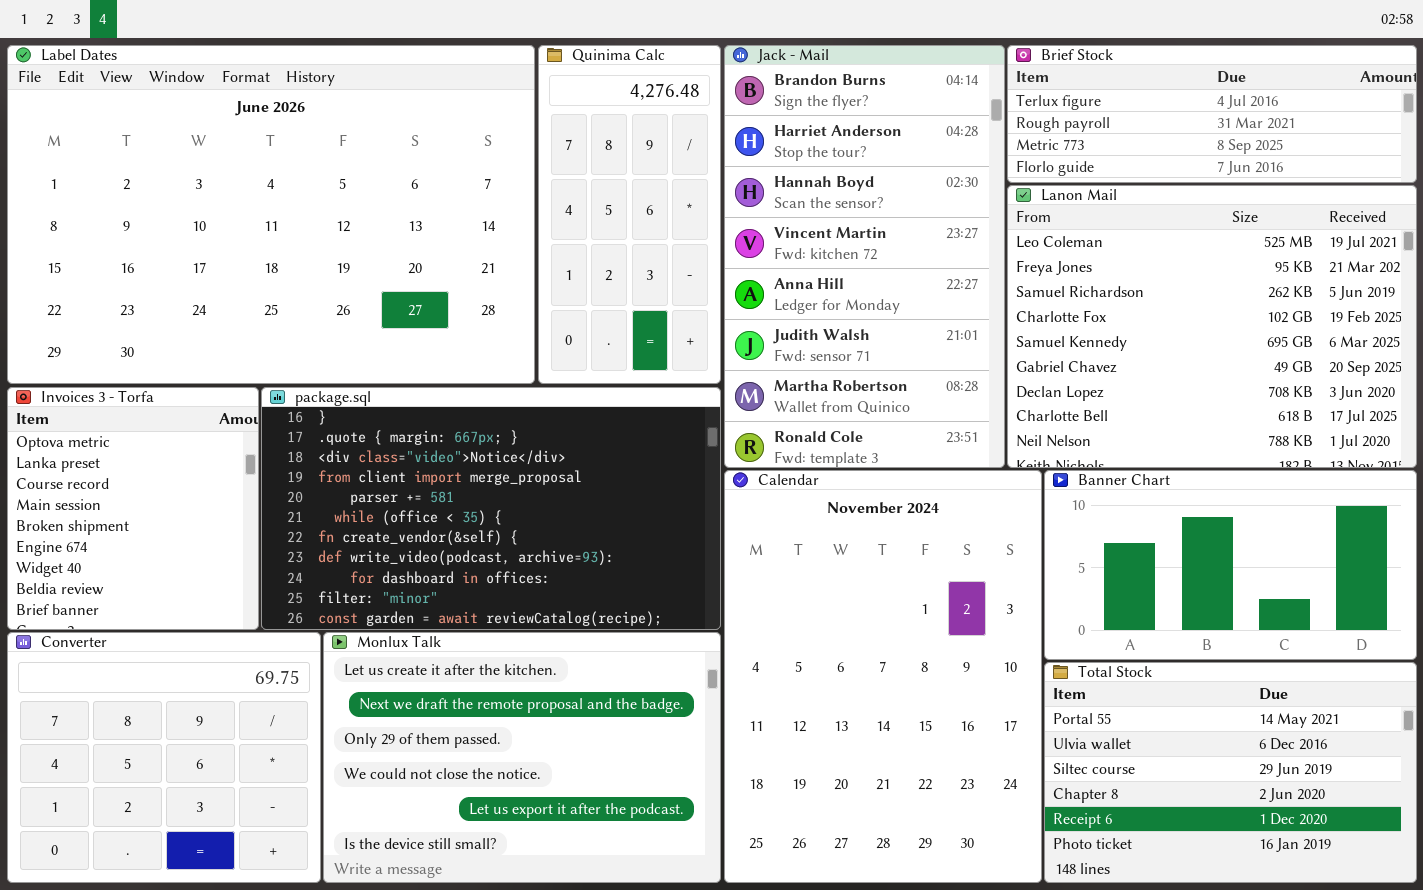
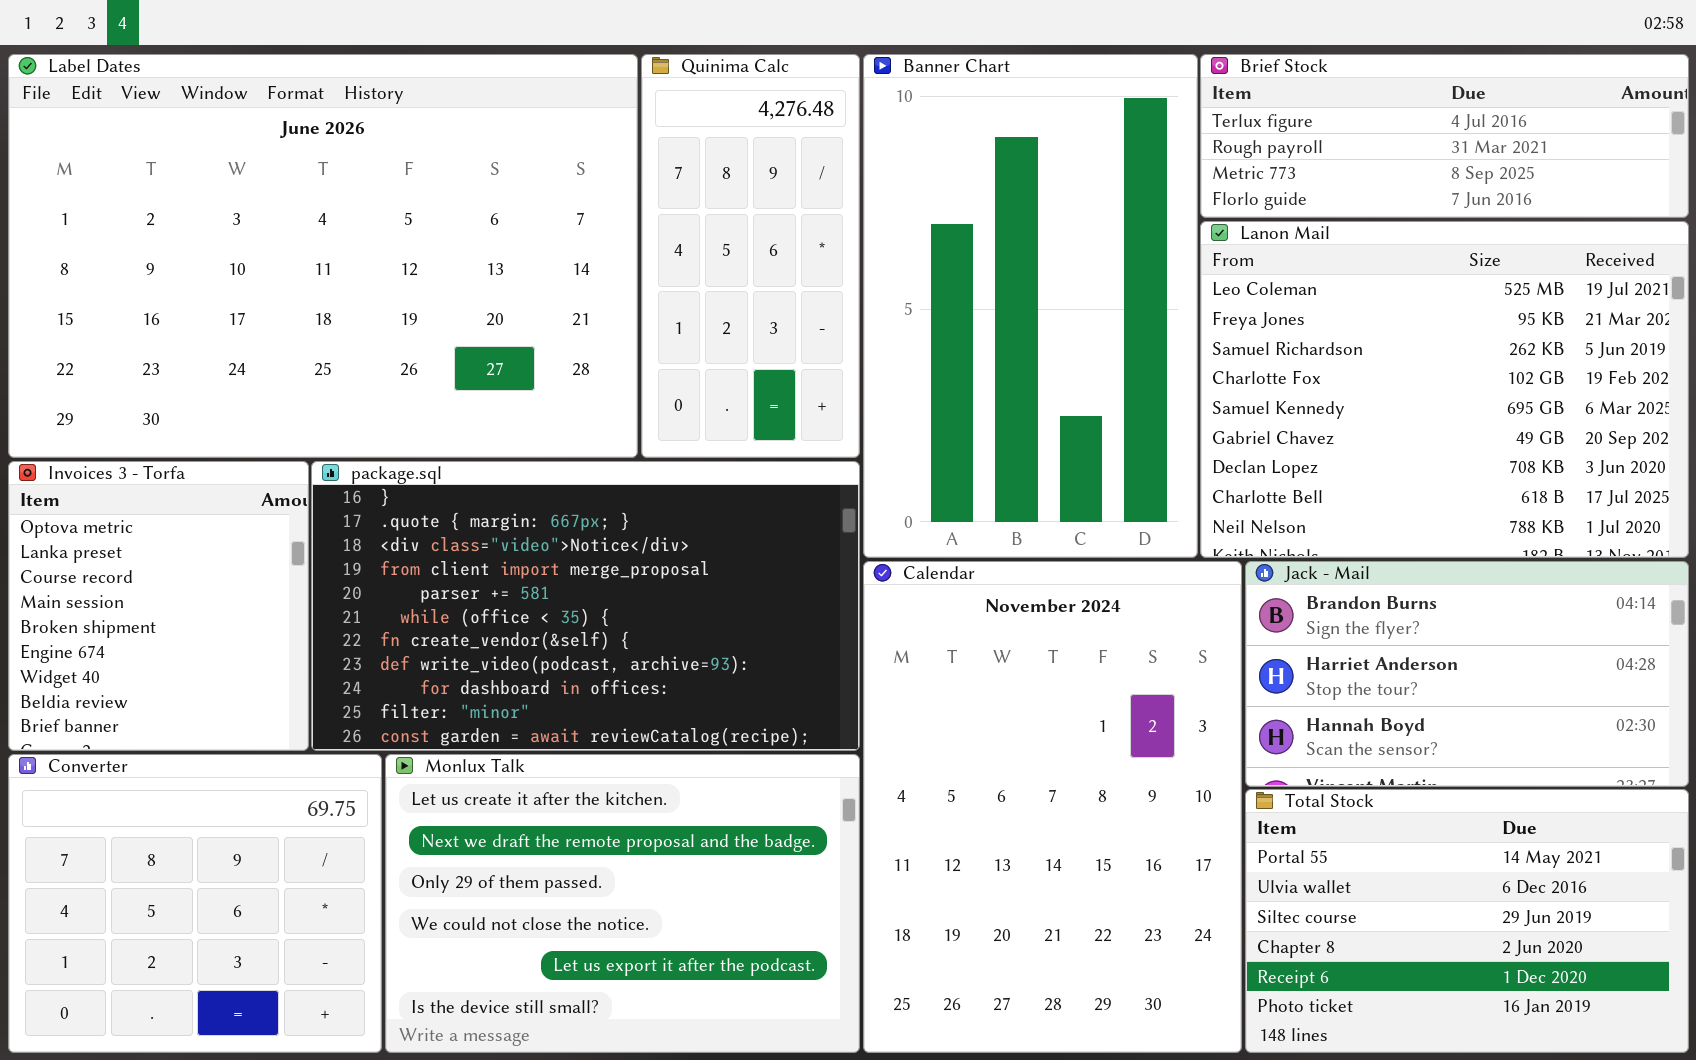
Jack - Mail: [724,45,1005,468] -> [1245,561,1689,787], moved, resized
Banner Chart: [1044,470,1417,660] -> [863,54,1198,558], moved, resized

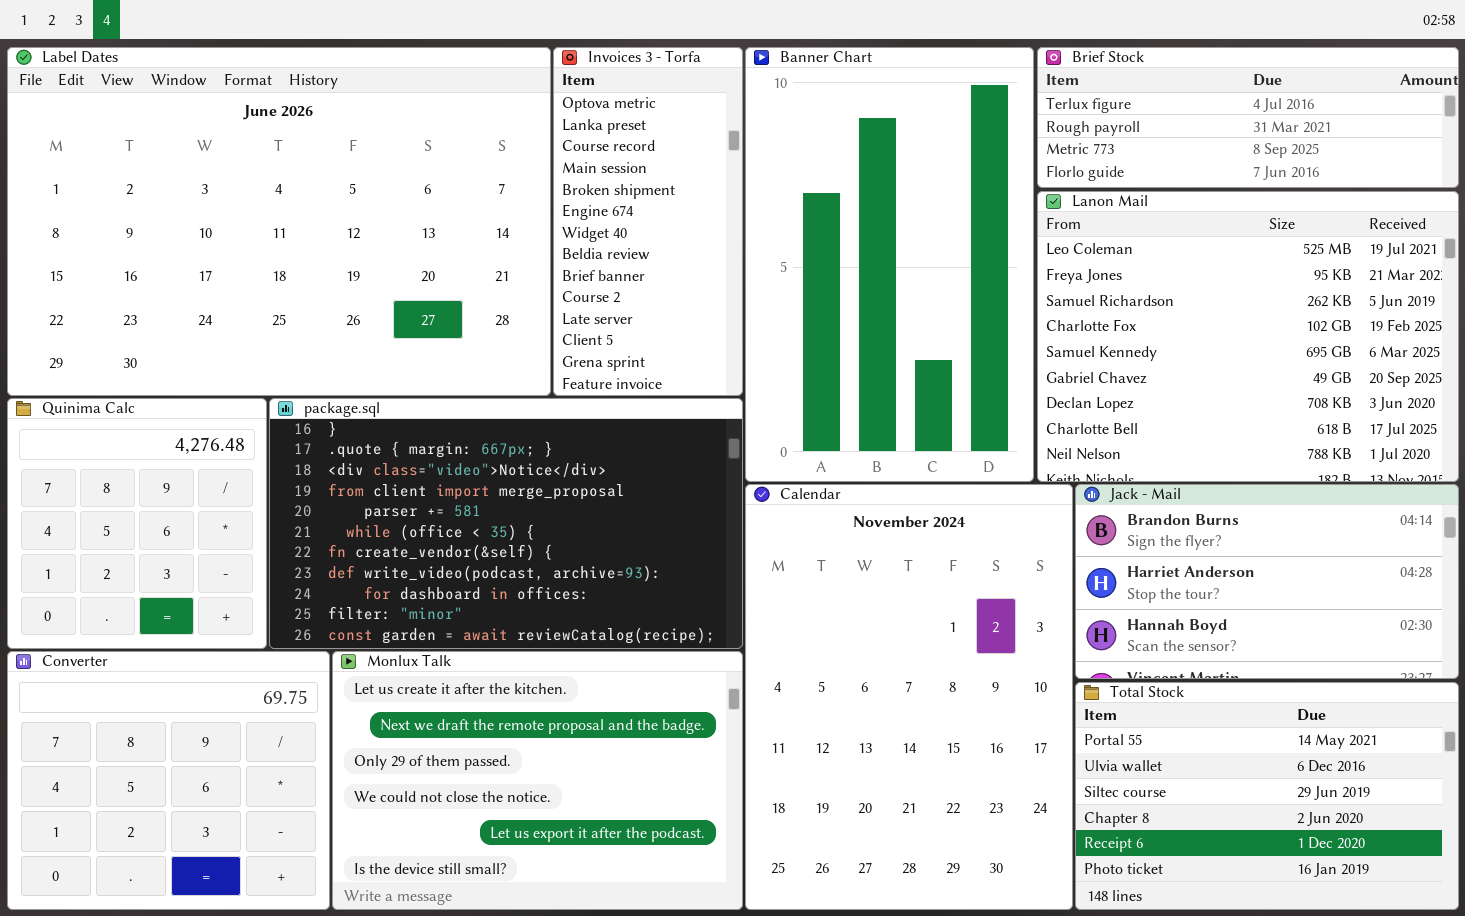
Quinima Calc: [641,54,860,458] -> [7,398,267,649], moved, resized
Invoices 3 - Torfa: [8,461,309,751] -> [553,47,743,396], moved, resized

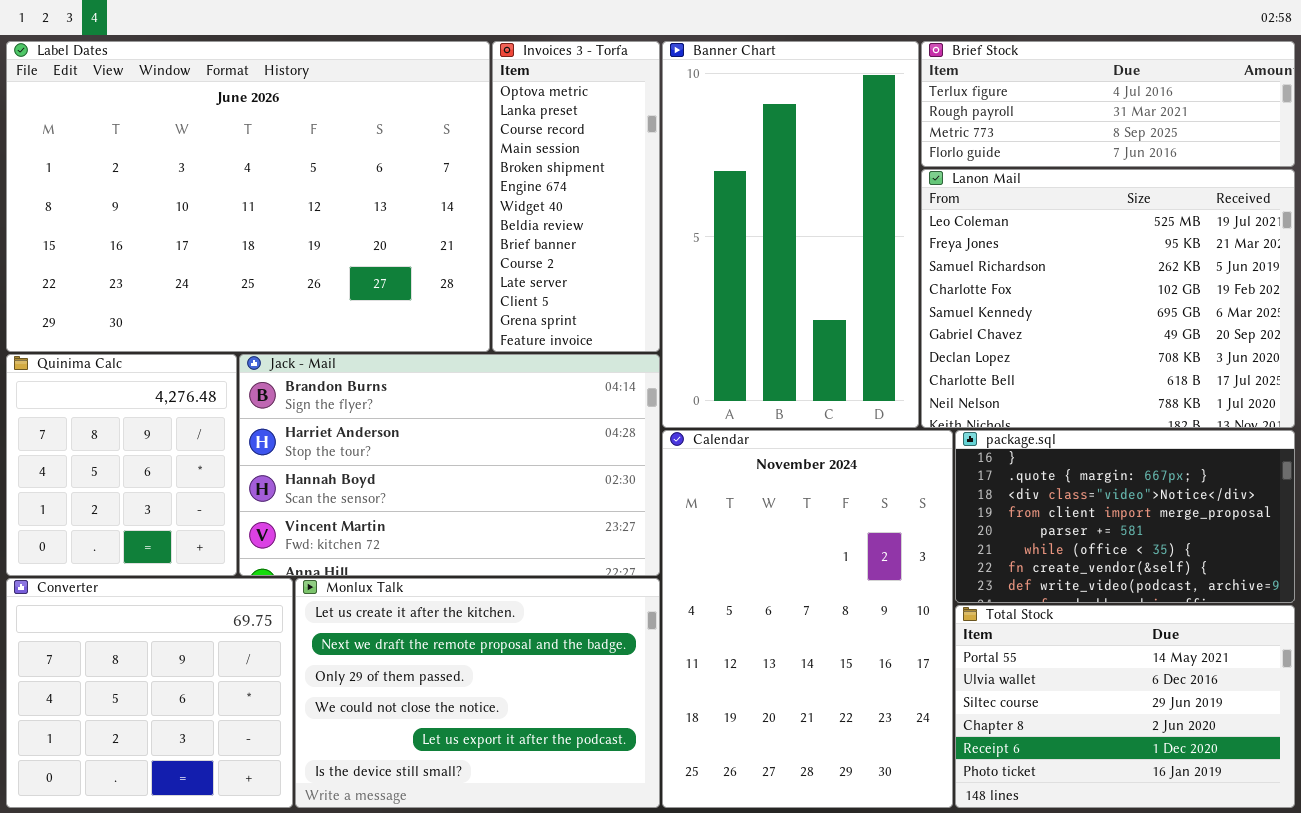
package.sql: [269,398,743,649] -> [955,430,1295,603], moved, resized
Jack - Mail: [1075,484,1459,679] -> [239,354,660,576], moved, resized

